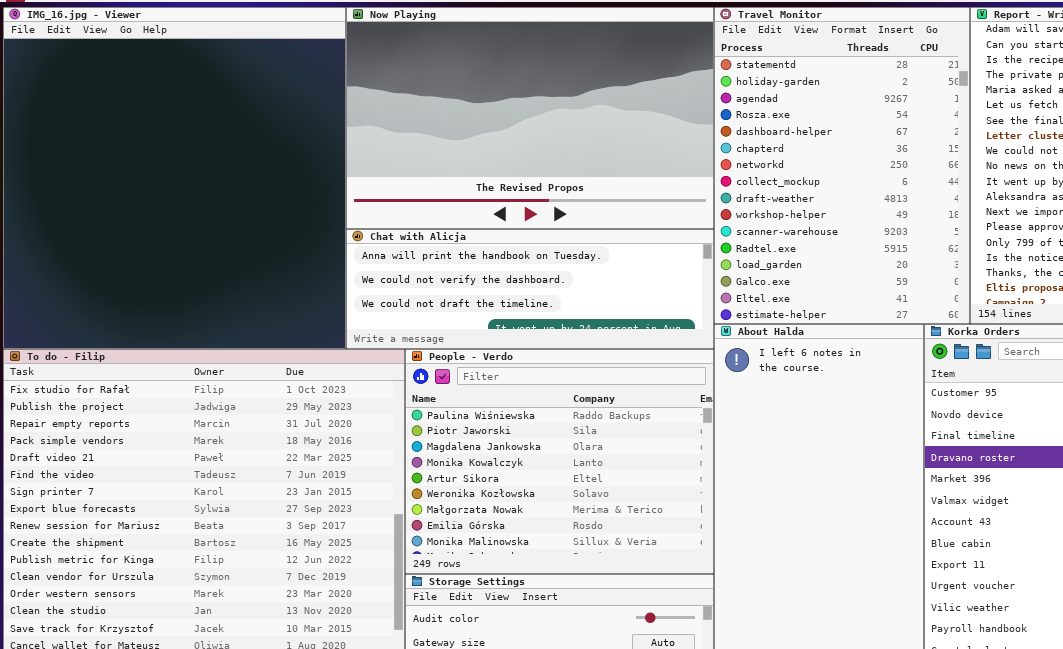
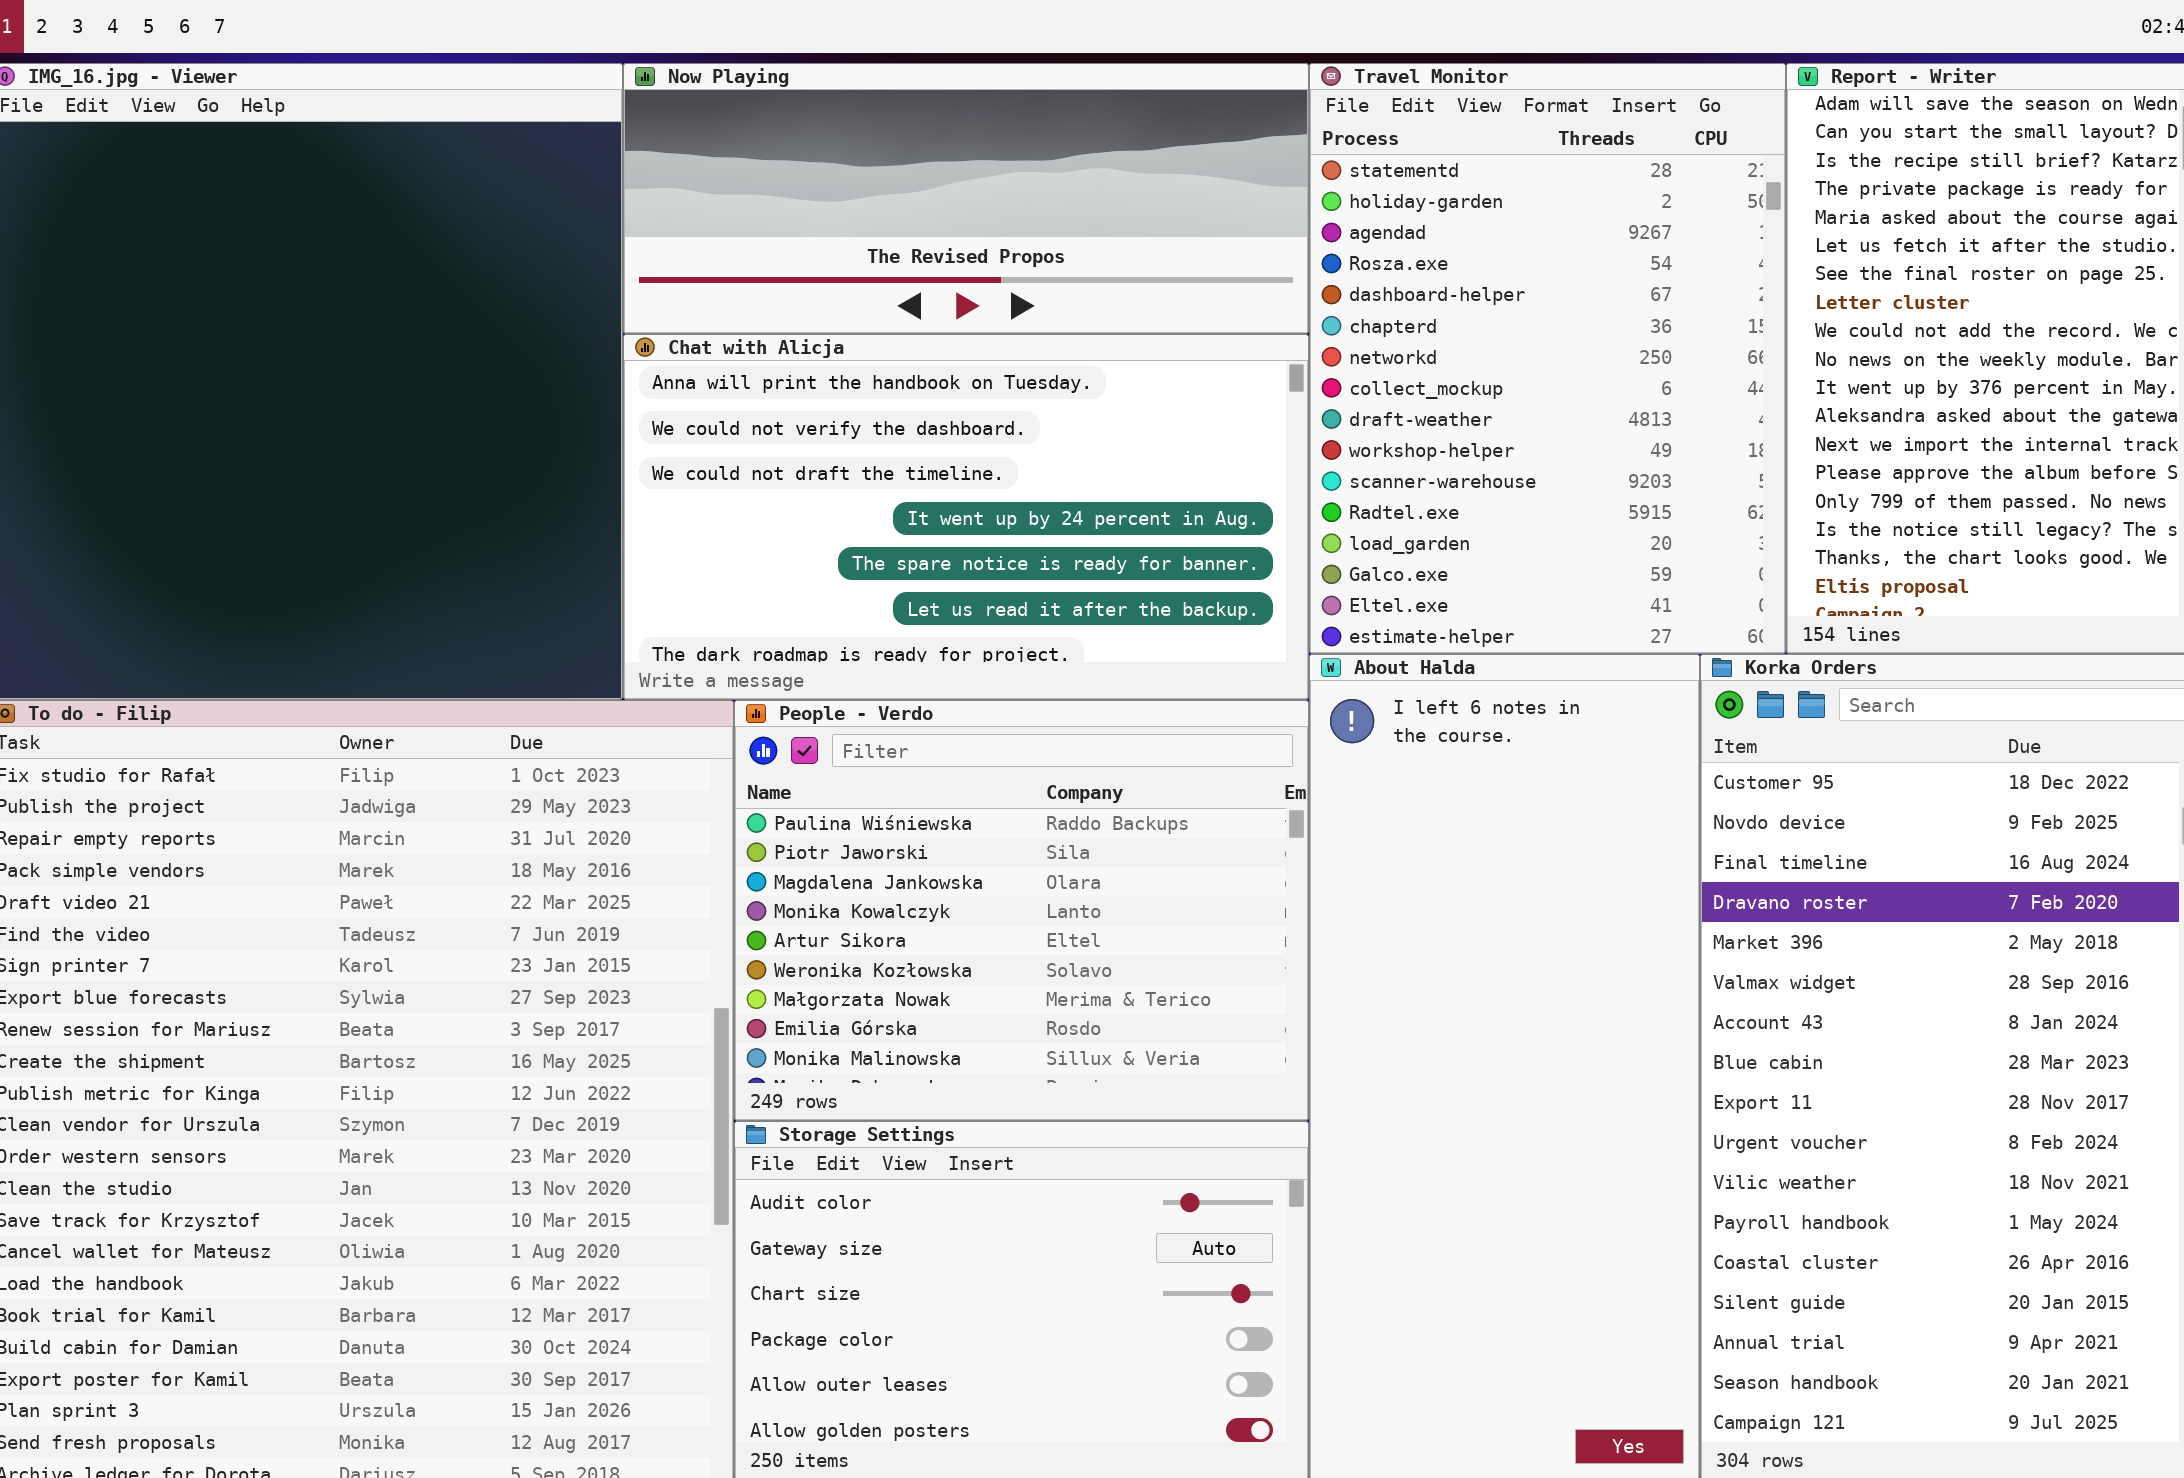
Now Playing: [346,7,714,229] -> [623,63,1309,334], resized
Chat with Alicja: [346,229,714,349] -> [623,334,1309,700], resized

